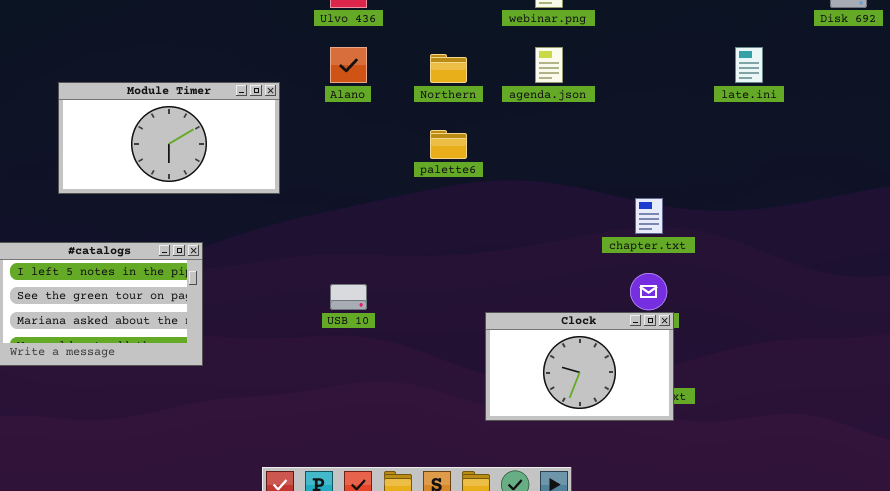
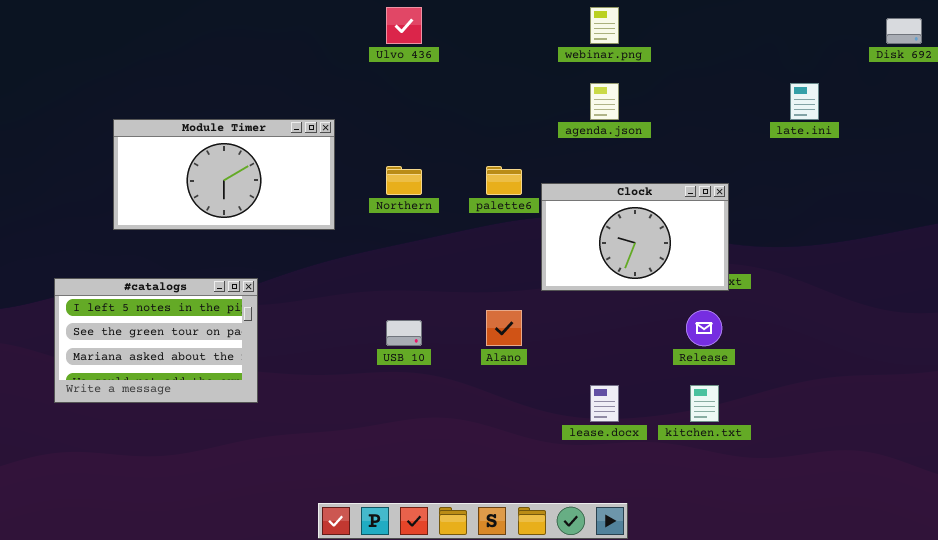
Alano: [330,47,367,83] -> [486,310,522,346], moved
Northern: [430,54,467,83] -> [386,166,422,195], moved
Clock: [485,312,674,421] -> [541,183,729,291], moved

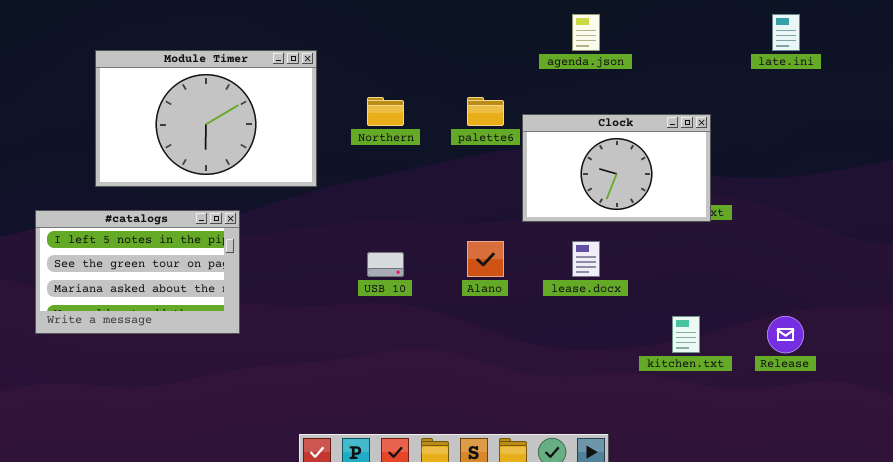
Module Timer: [113,119,335,230] -> [95,50,317,187], resized
Release: [686,310,722,346] -> [767,316,804,353], moved
lease.docx: [590,385,619,422] -> [572,241,600,277], moved

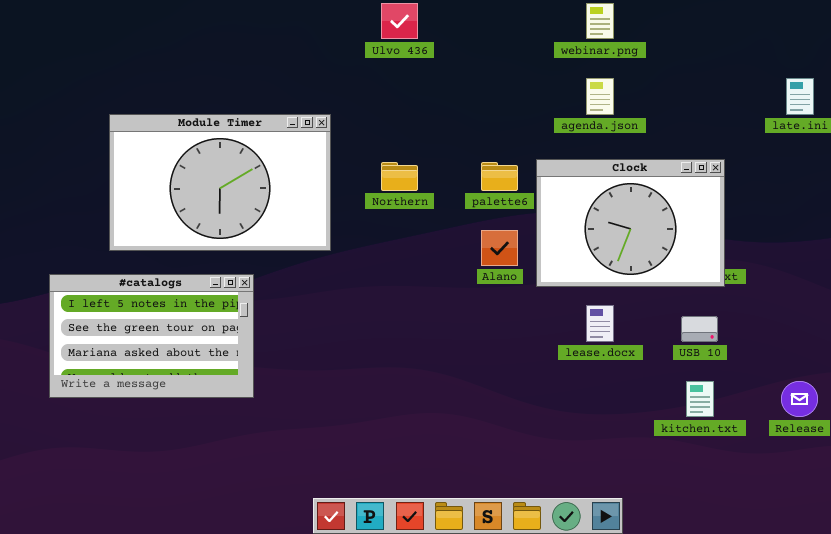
Clock: [522,114,711,222] -> [536,159,725,287], resized
Alano: [467,241,504,277] -> [481,230,518,266], moved
USB 10: [367,252,404,277] -> [681,316,718,342], moved

